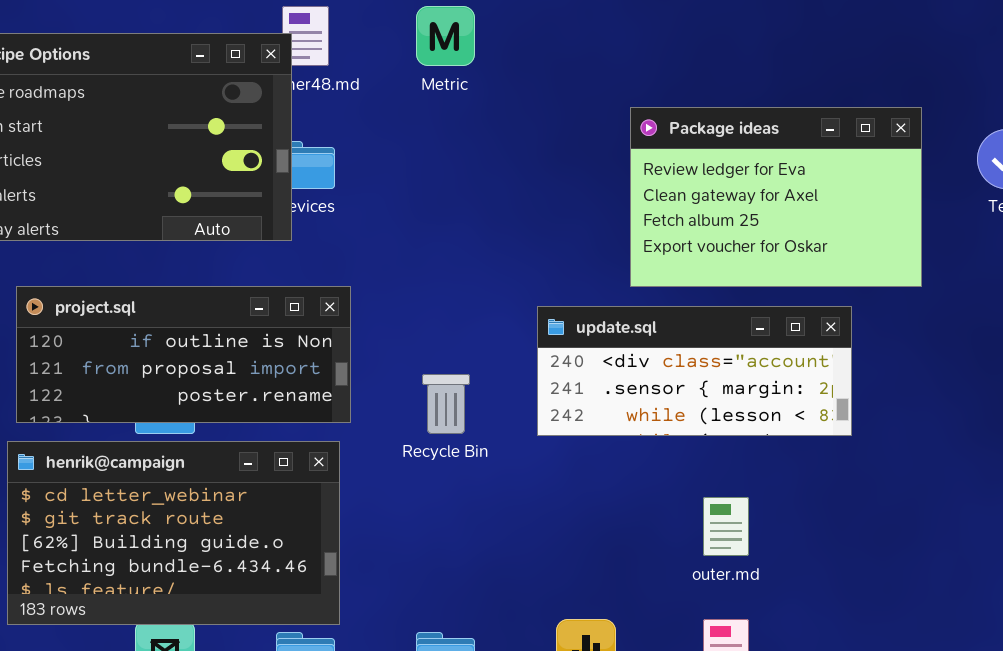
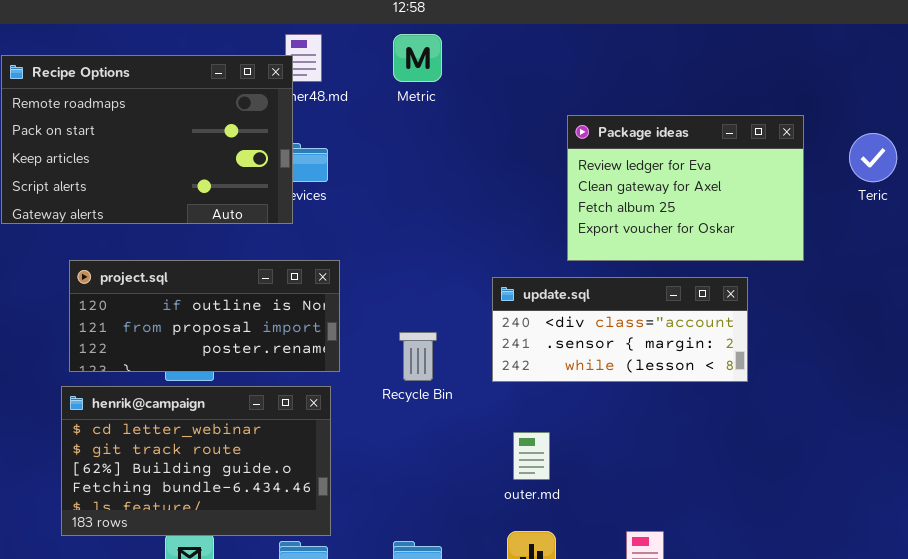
outer.md: [703,497,749,556] -> [513,432,550,480], moved

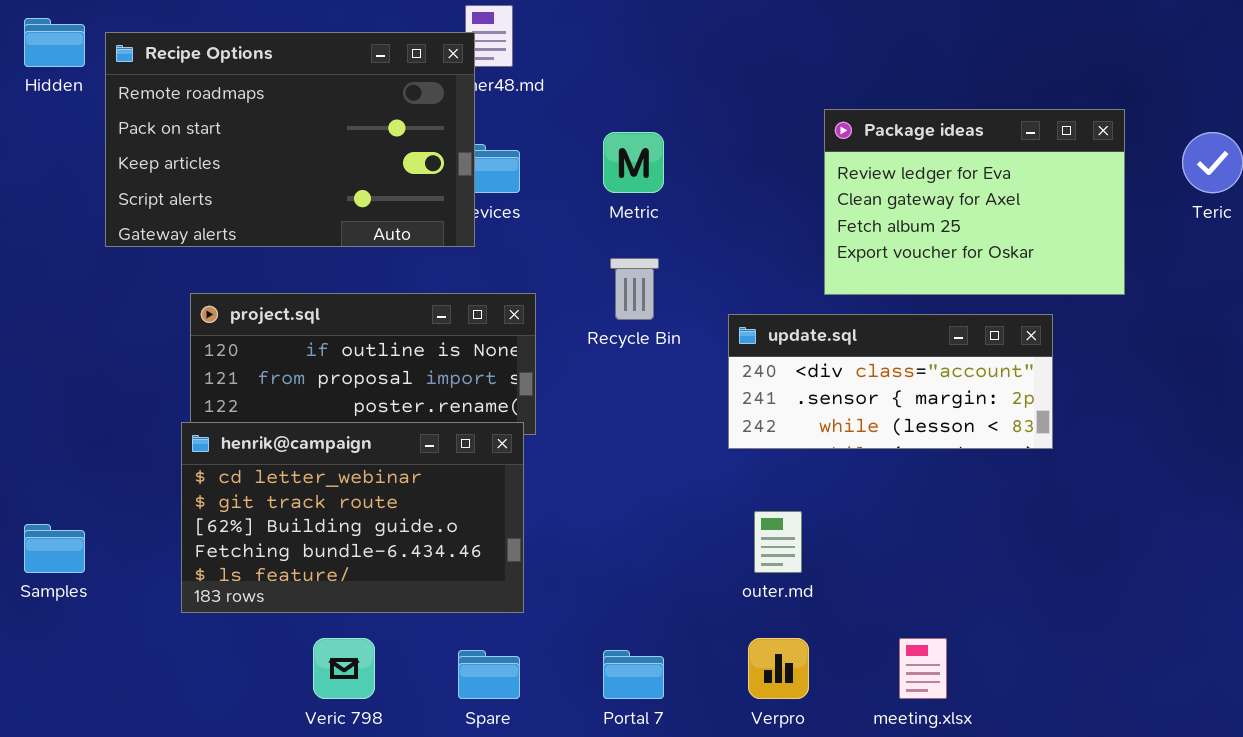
Metric: [393,34,442,82] -> [603,132,664,193], moved
Recycle Bin: [399,332,437,381] -> [610,258,659,320], moved
henrik@campaign: [61,386,331,536] -> [181,422,524,613], moved

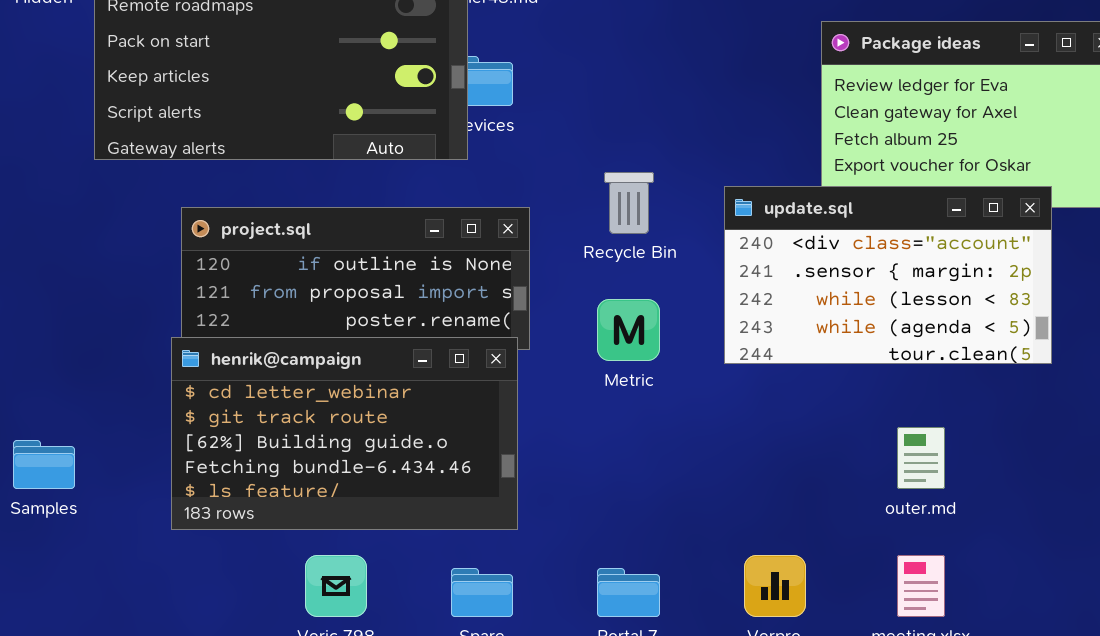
Metric: [603,132,664,193] -> [597,299,660,361], moved
update.sql: [728,314,1053,449] -> [724,186,1052,364], resized
outer.md: [754,511,802,573] -> [897,427,945,489], moved

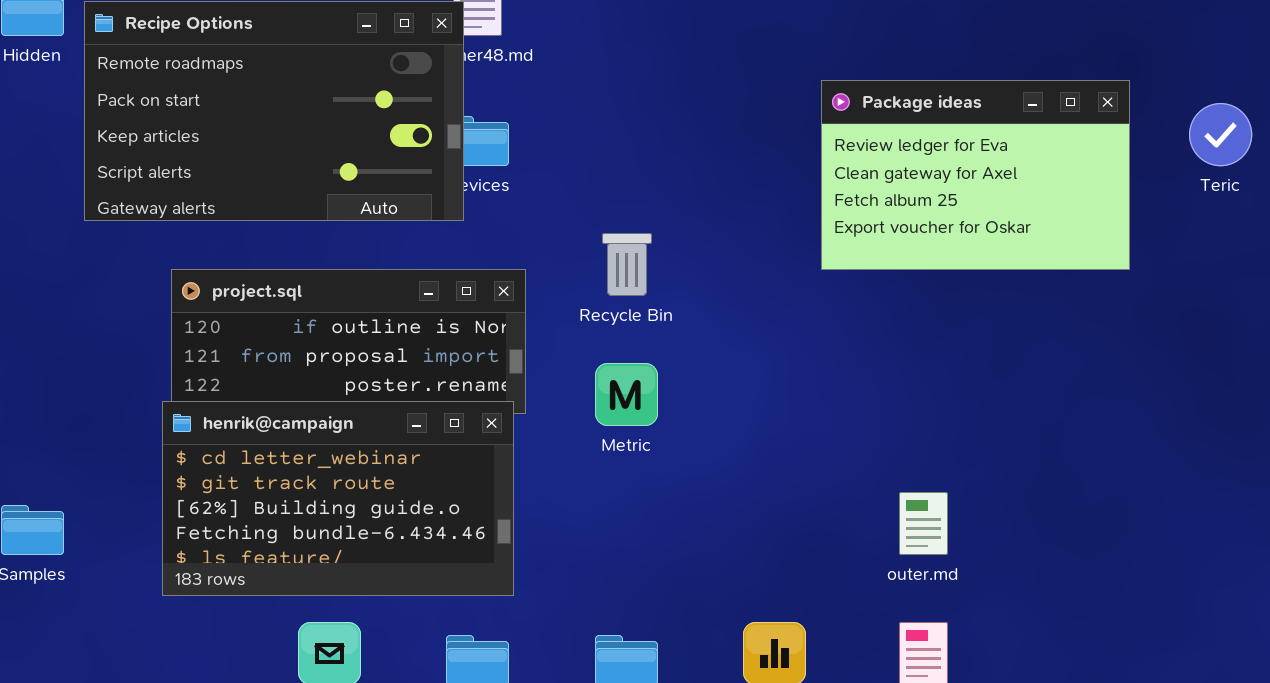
update.sql: [724,186,1052,364] -> none, closed

